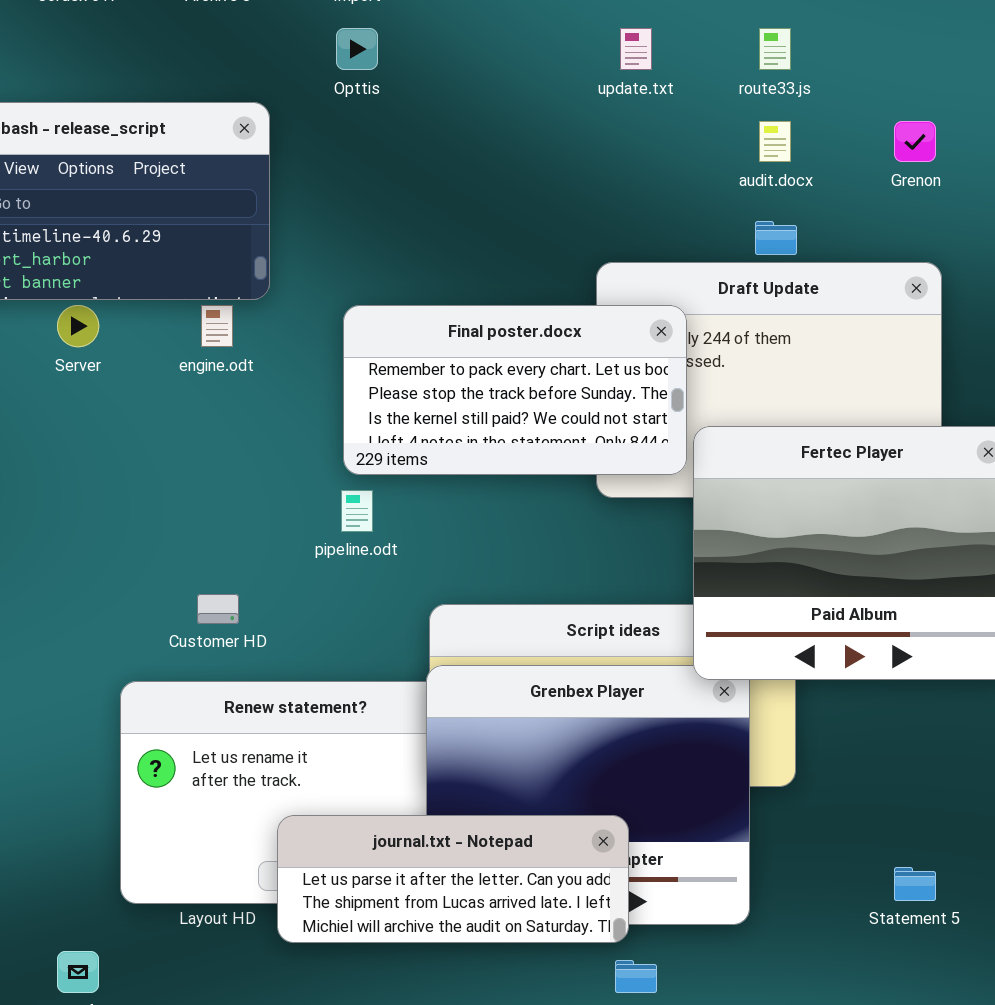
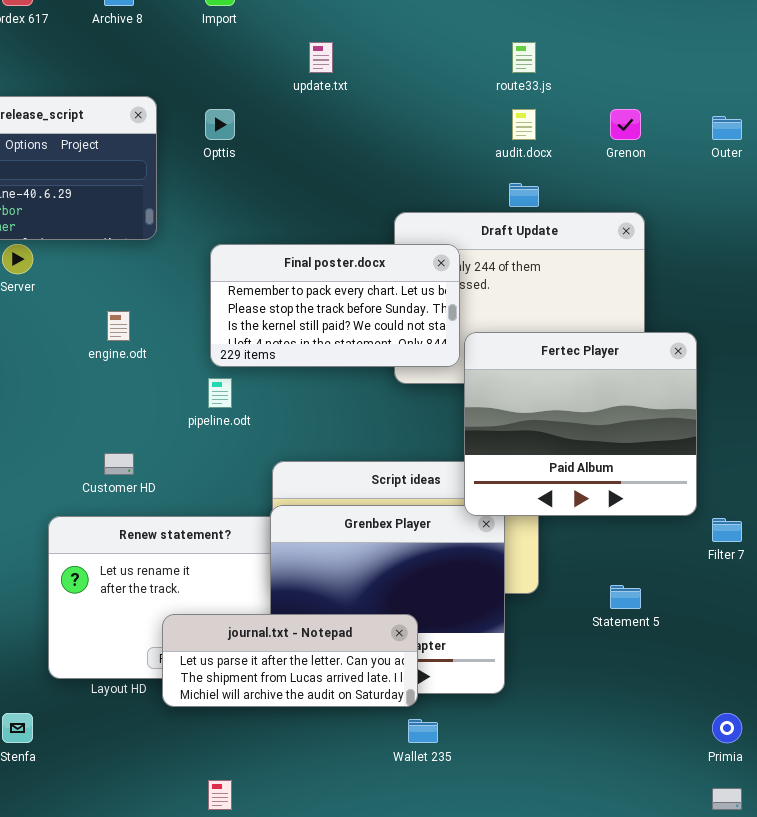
Opttis: [336,28,378,70] -> [205,109,235,140], moved
update.txt: [620,28,652,70] -> [309,42,333,73], moved
engine.odt: [201,305,233,347] -> [107,311,130,341], moved
Statement 5: [894,867,936,901] -> [610,585,641,609], moved

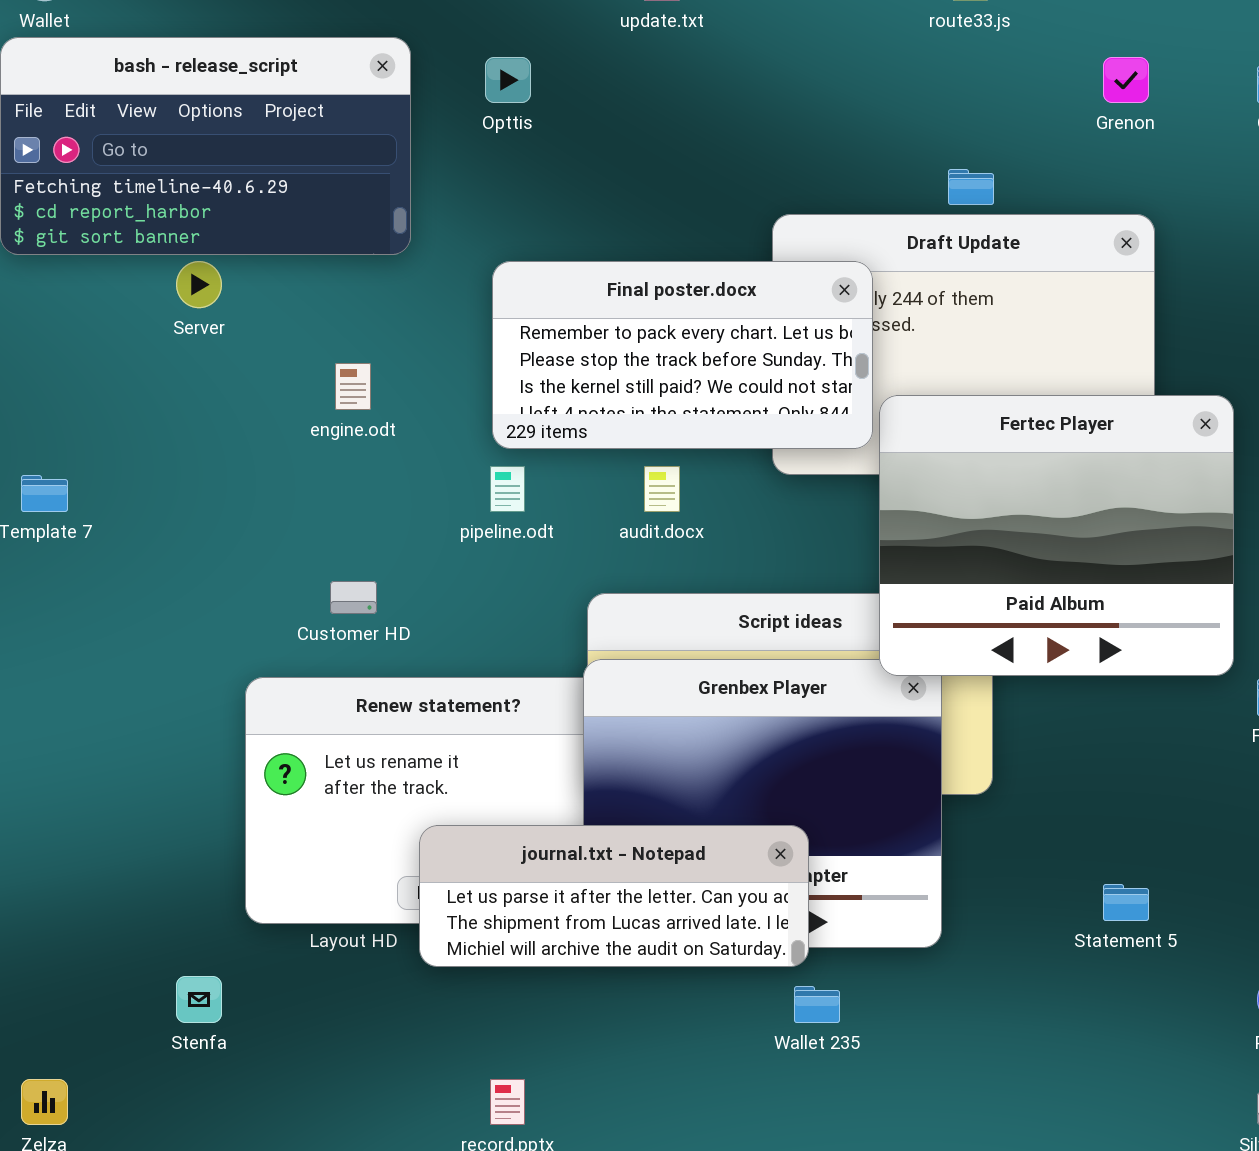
audit.docx: [512,109,536,140] -> [644,466,680,512], moved
Statement 5: [610,585,641,609] -> [1103,884,1149,921], moved

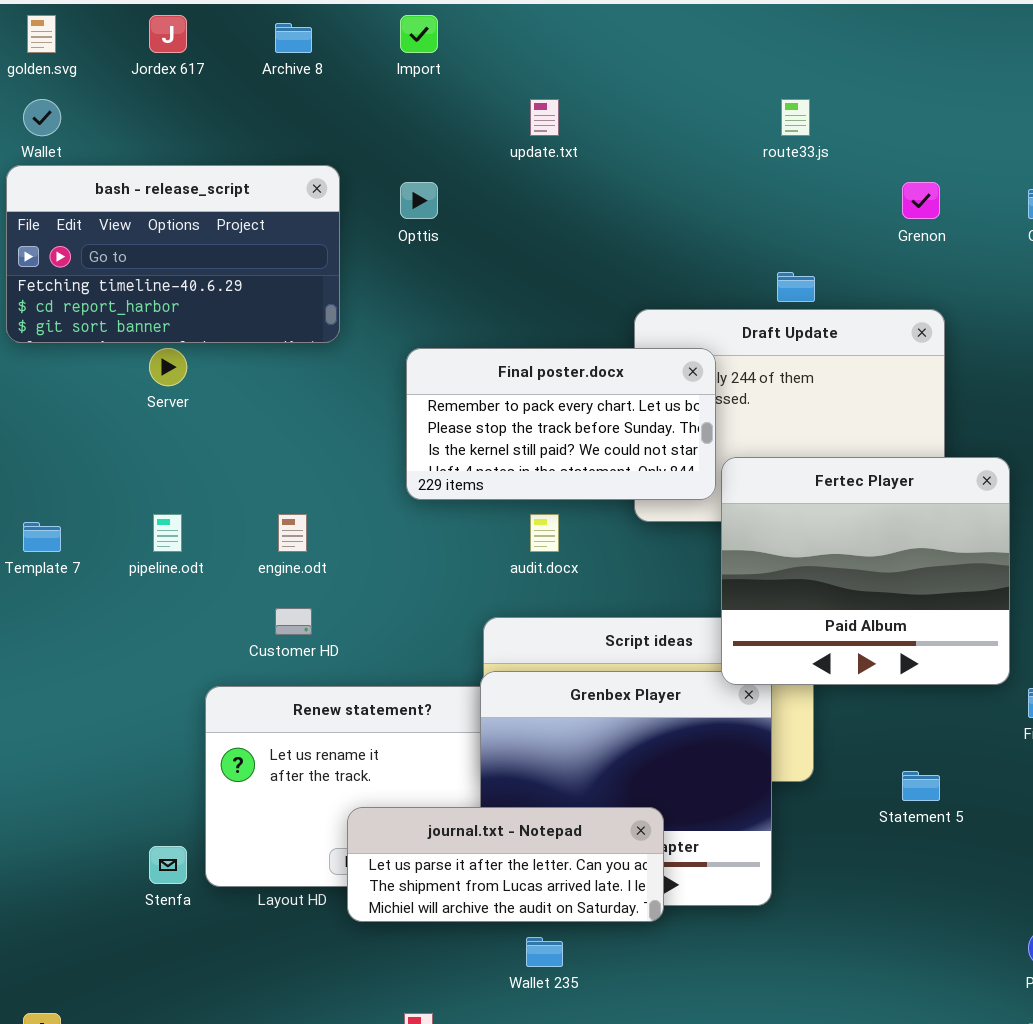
engine.odt: [335,363,371,410] -> [278,514,307,552], moved
pipeline.odt: [490,466,525,512] -> [153,514,182,552], moved
Statement 5: [1103,884,1149,921] -> [902,771,940,801], moved
Stenfa: [176,976,222,1023] -> [149,846,187,884], moved
Wallet 235: [794,986,840,1023] -> [526,937,563,967], moved

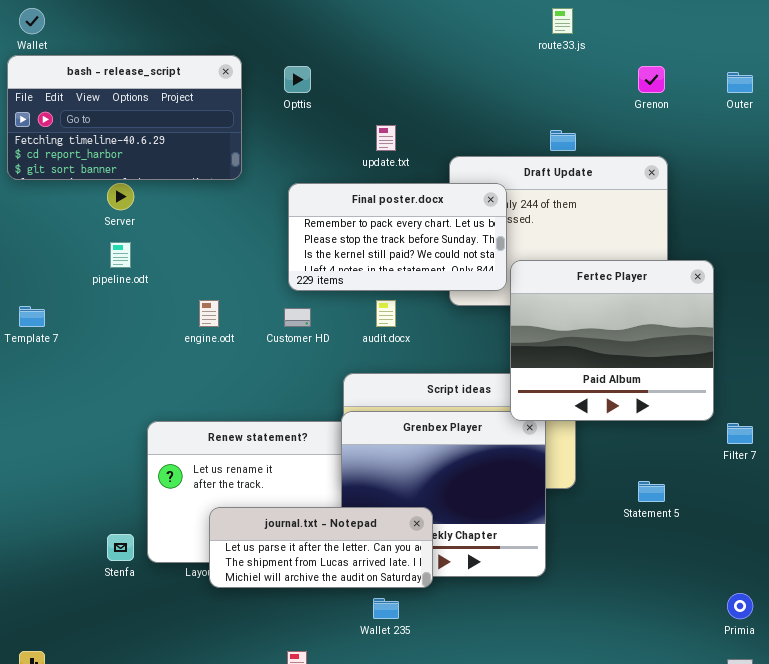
update.txt: [530,99,559,136] -> [376,125,396,151], moved
pipeline.odt: [153,514,182,552] -> [110,242,131,268], moved
Customer HD: [275,608,312,635] -> [284,308,311,327], moved
journal.txt - Notepad: [347,807,664,922] -> [209,507,433,588], moved

